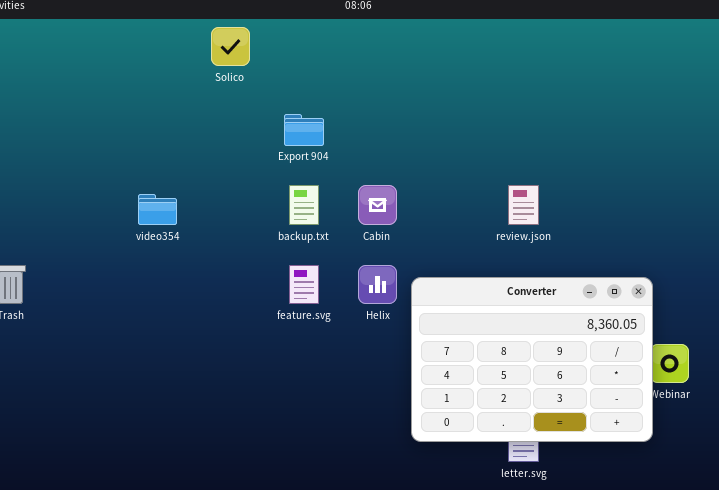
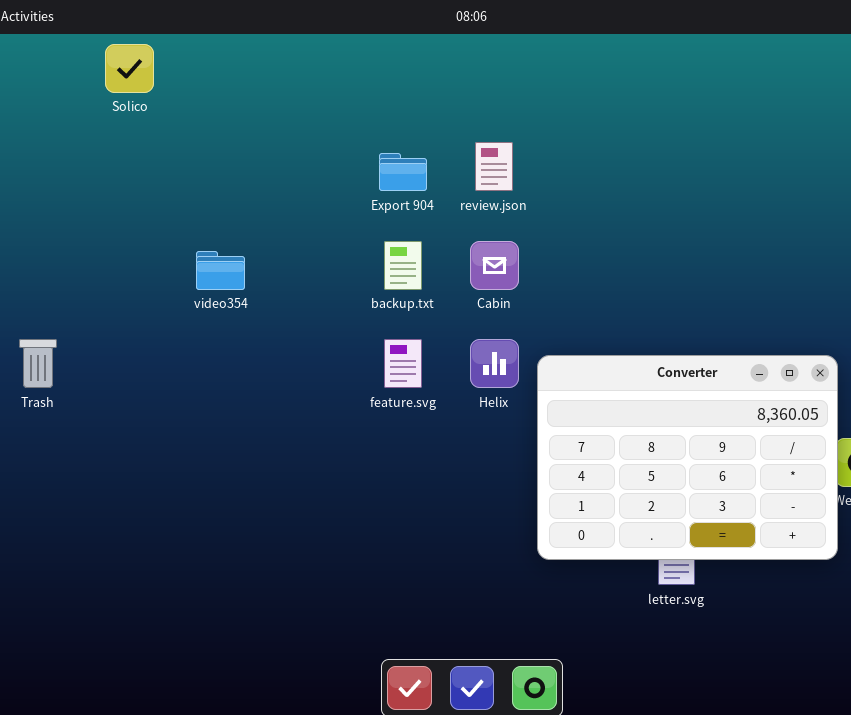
Solico: [211,27,250,66] -> [105,44,154,93], moved
review.json: [508,185,539,225] -> [475,142,513,191], moved

